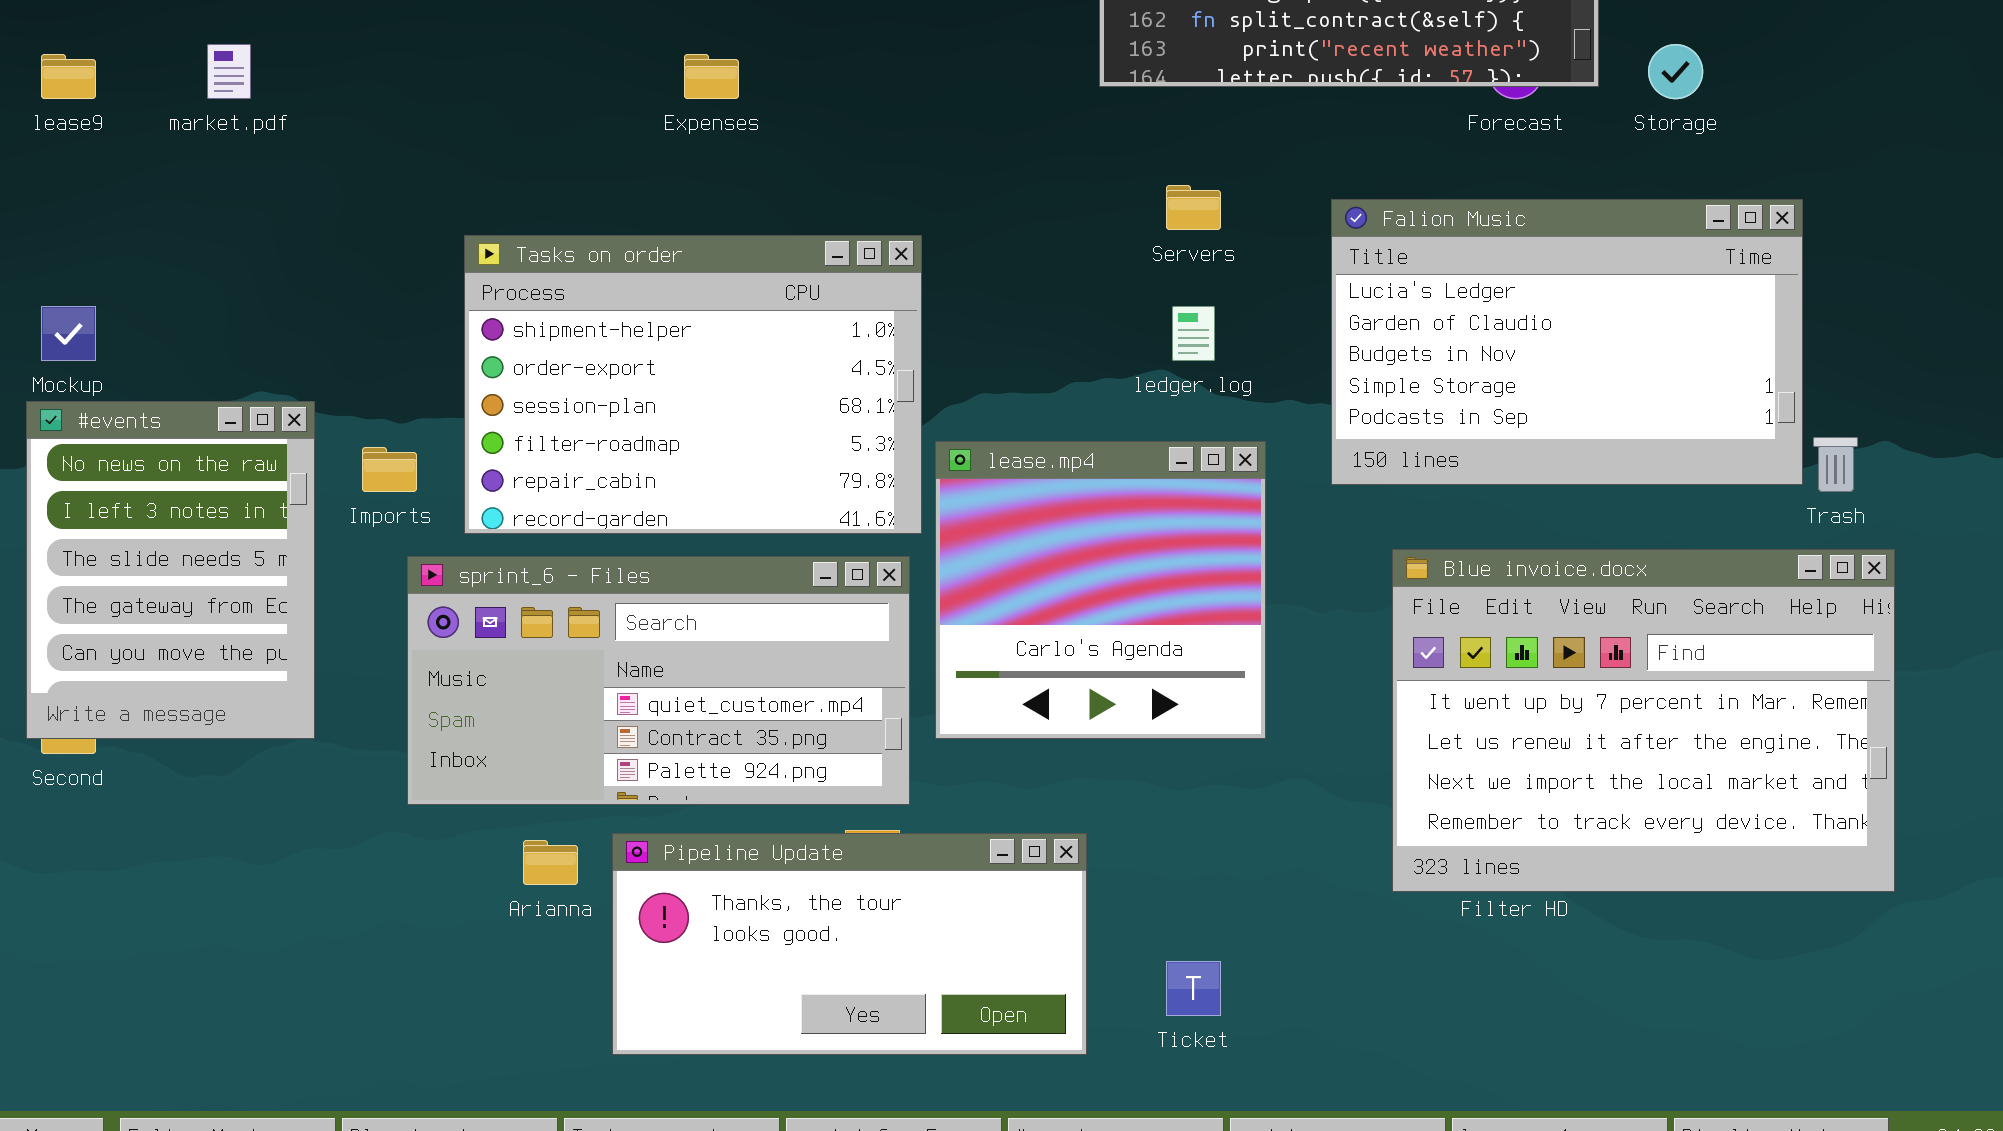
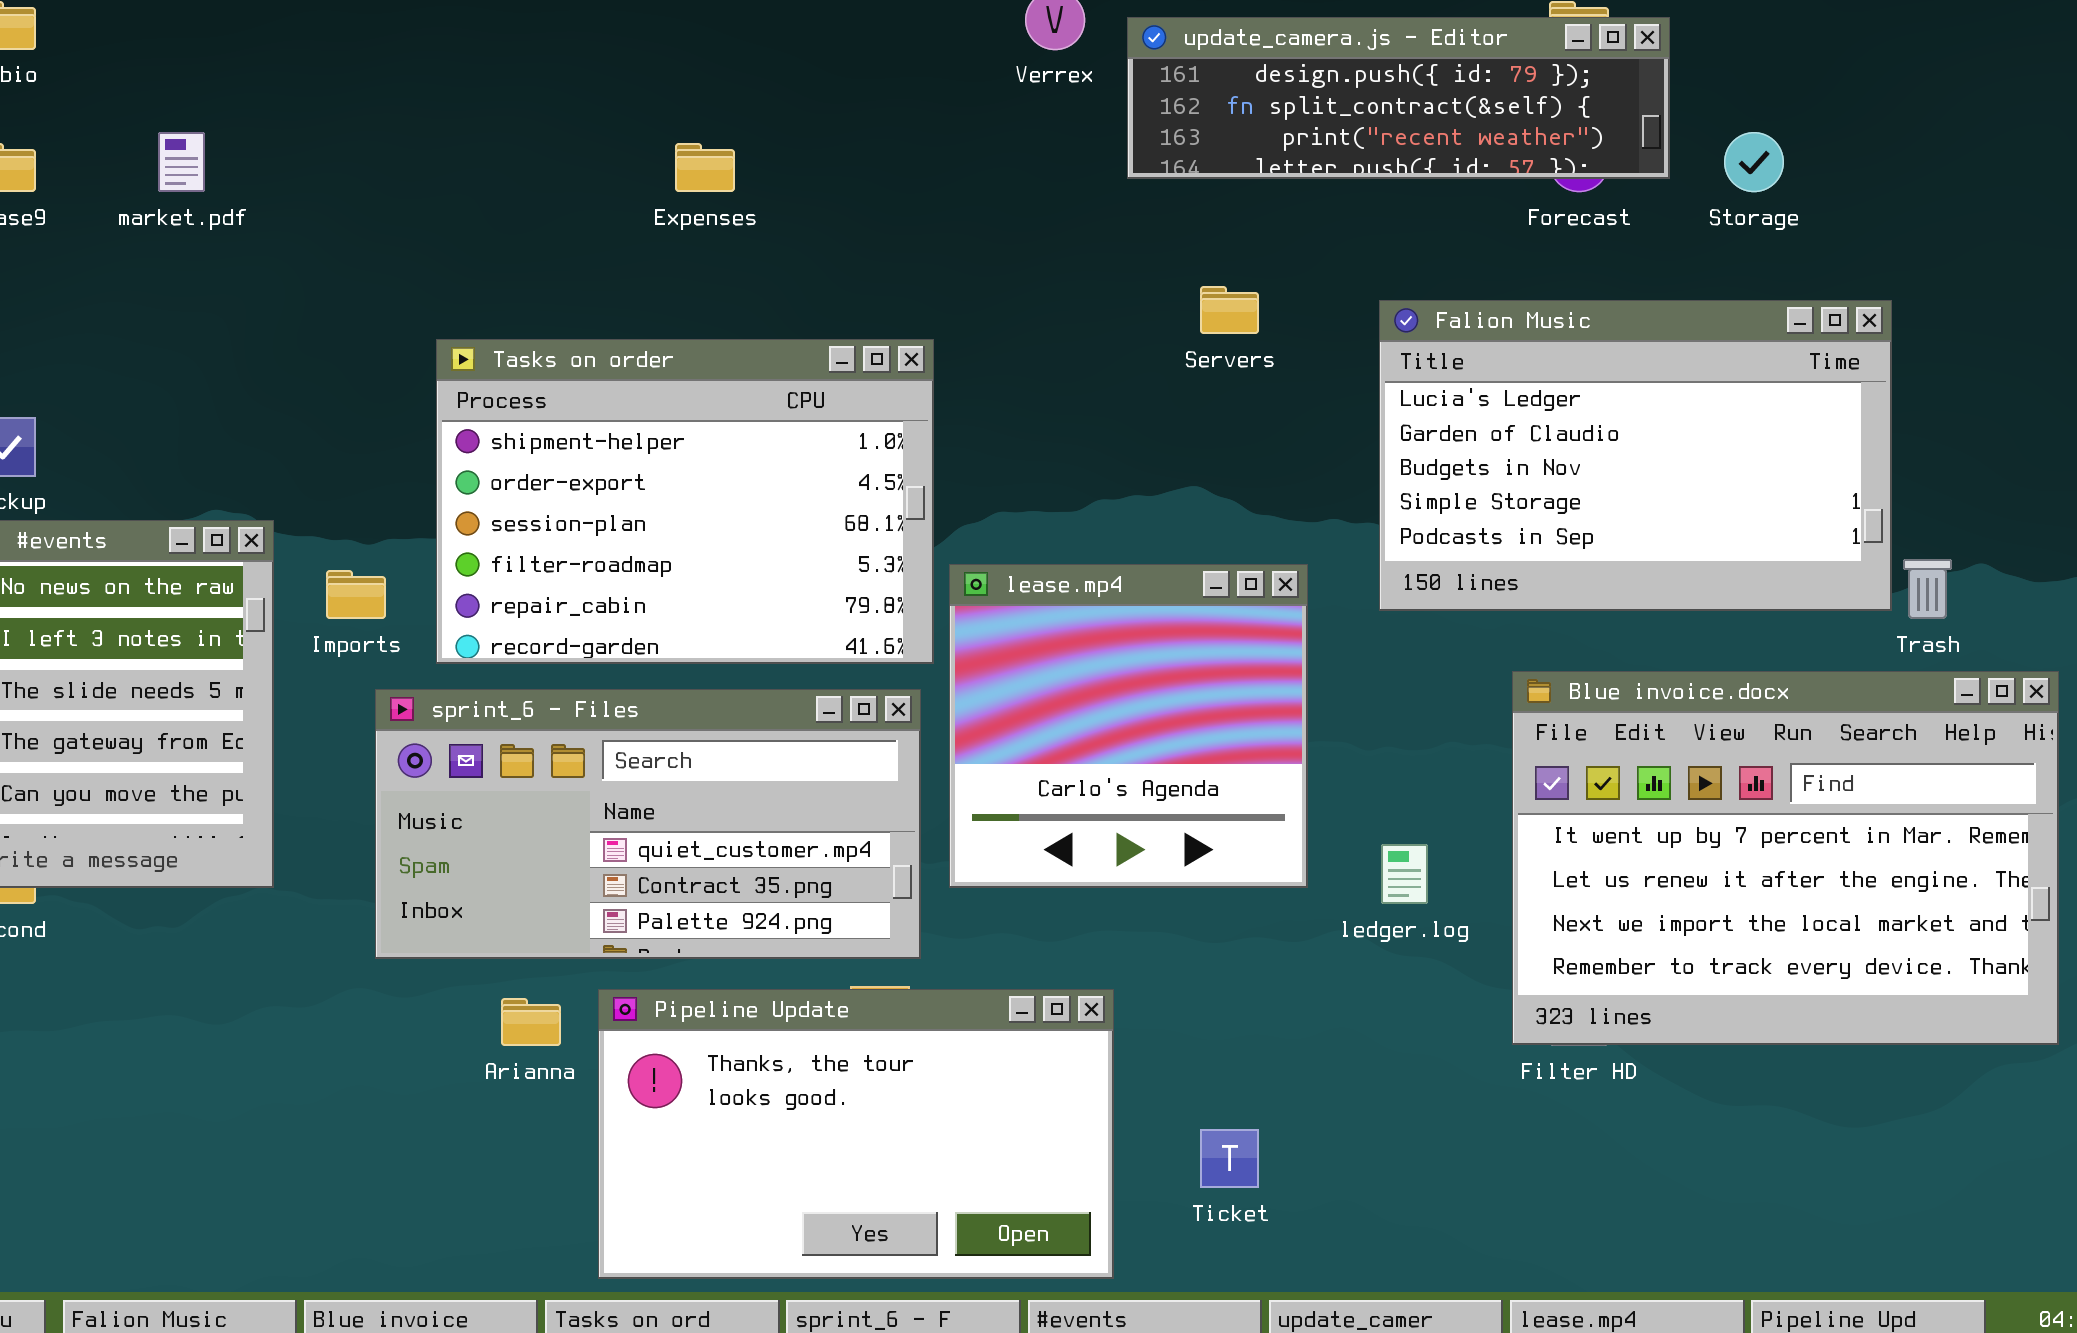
ledger.log: [1172,306,1215,361] -> [1381,844,1428,904], moved
Blue invoice.docx: [1392,549,1895,892] -> [1512,671,2059,1045], moved
Pipeline Update: [612,833,1087,1055] -> [598,989,1114,1279], resized

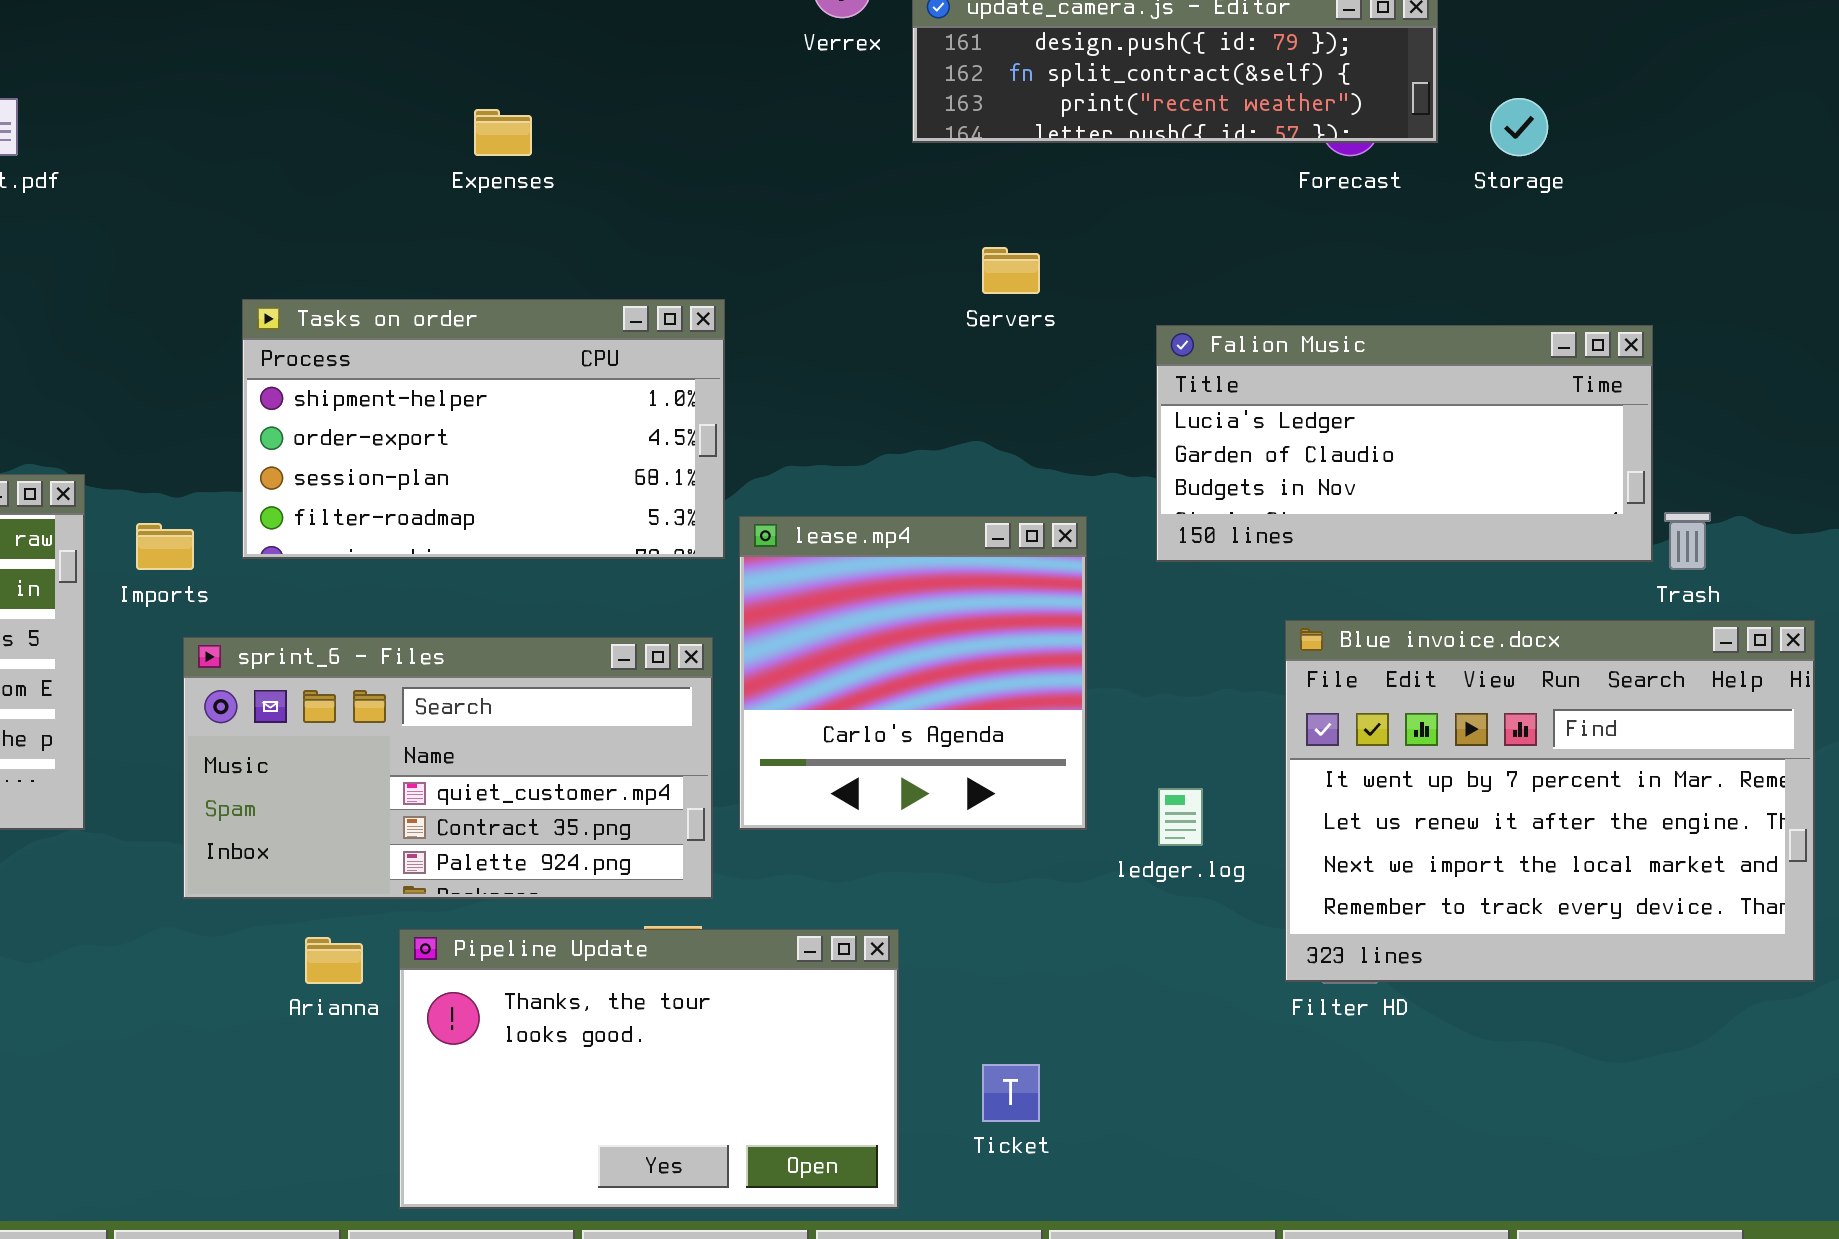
Falion Music: [1379,300,1892,611] -> [1156,325,1653,562], resized
Tasks on order: [436,339,934,664] -> [242,299,725,559], resized

